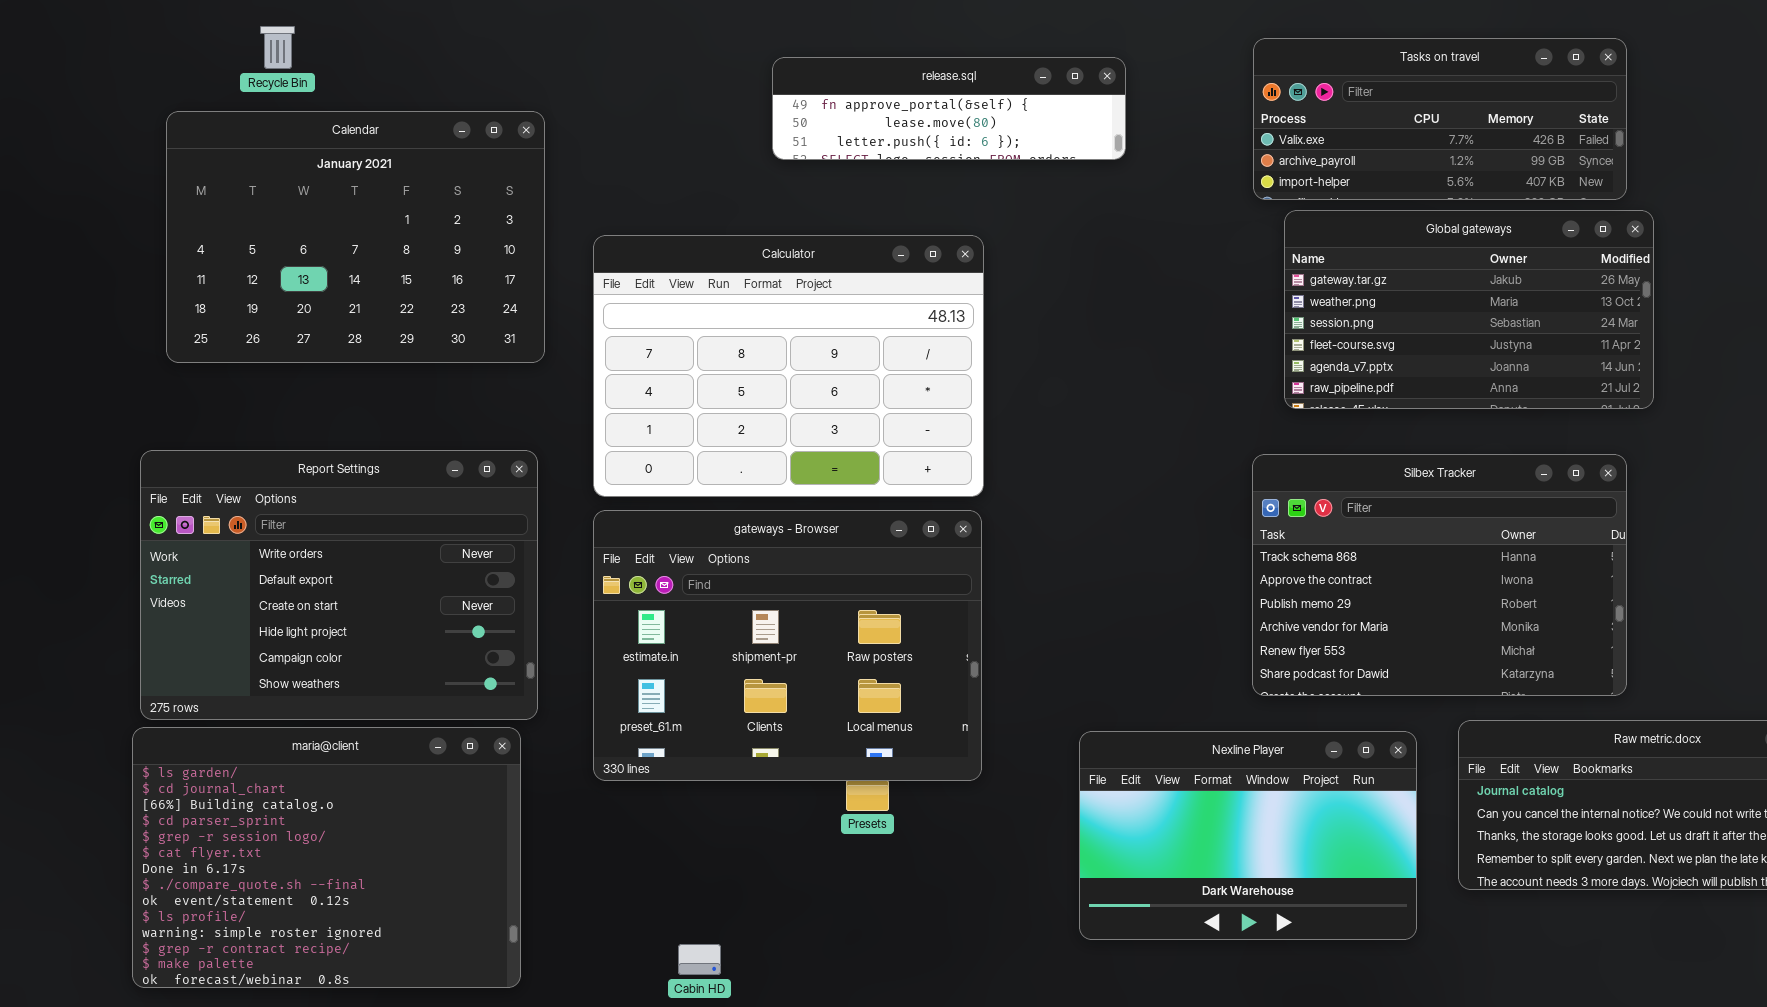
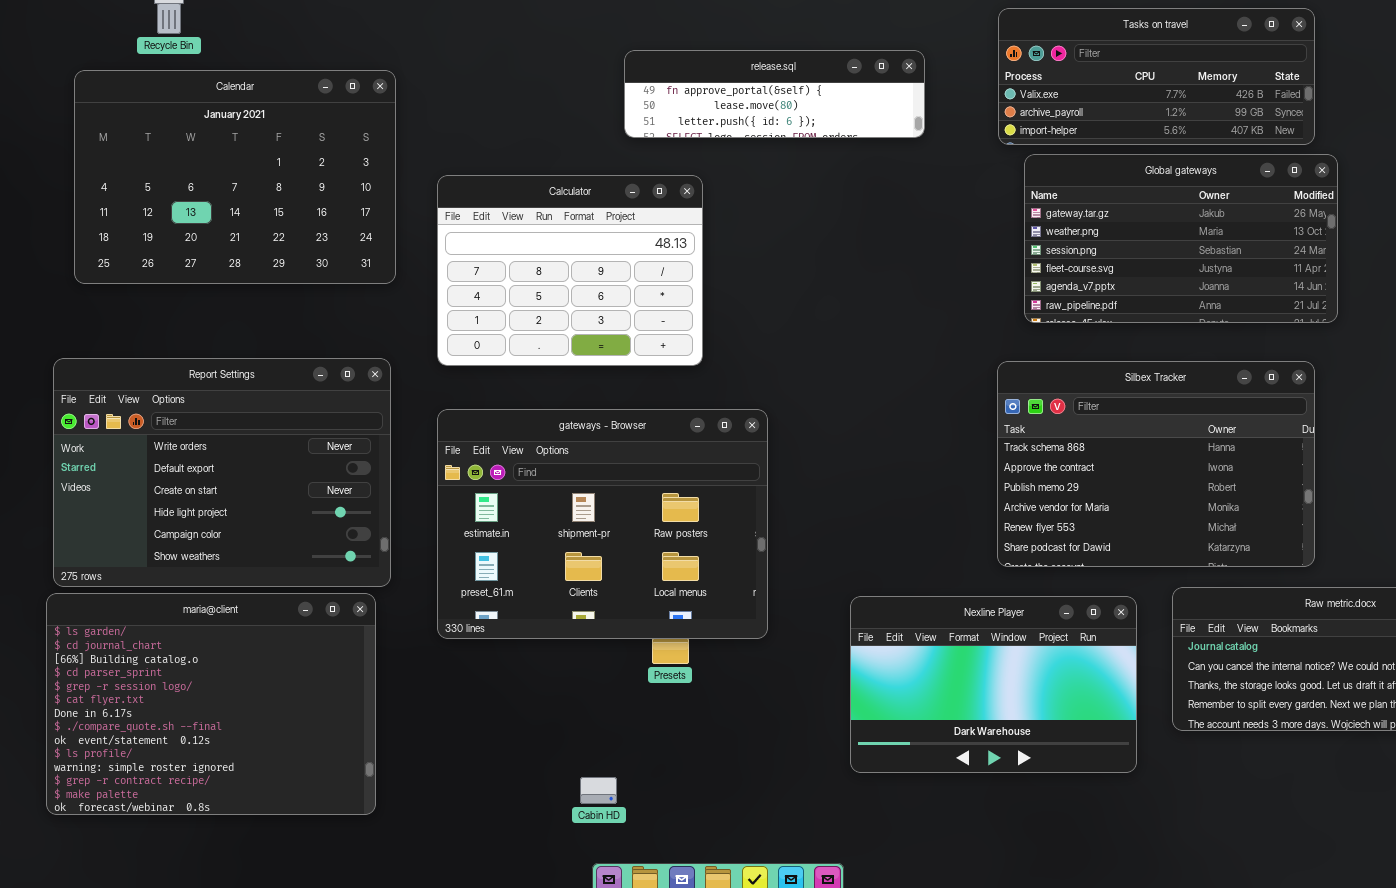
release.sql: [772,57,1126,160] -> [624,50,925,138], moved
Calculator: [593,235,984,497] -> [437,175,703,366], resized
Cabin HD: [678,944,721,975] -> [580,777,617,804], moved

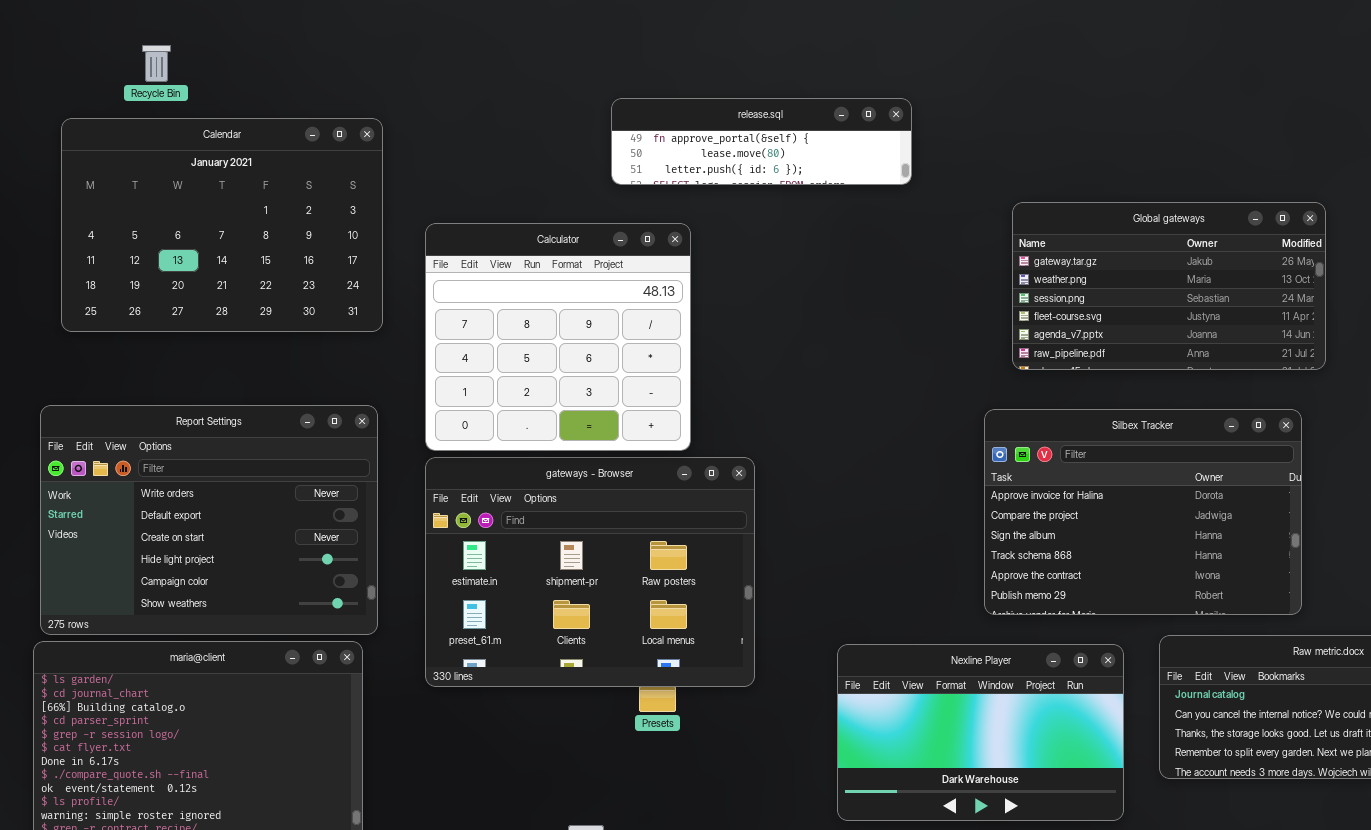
Tasks on travel: [998,8,1315,145] -> none, closed
Calculator: [437,175,703,366] -> [425,223,691,451], resized
Silbex Tracker: [997,361,1315,567] -> [984,409,1302,615], scrolled up 3 rows

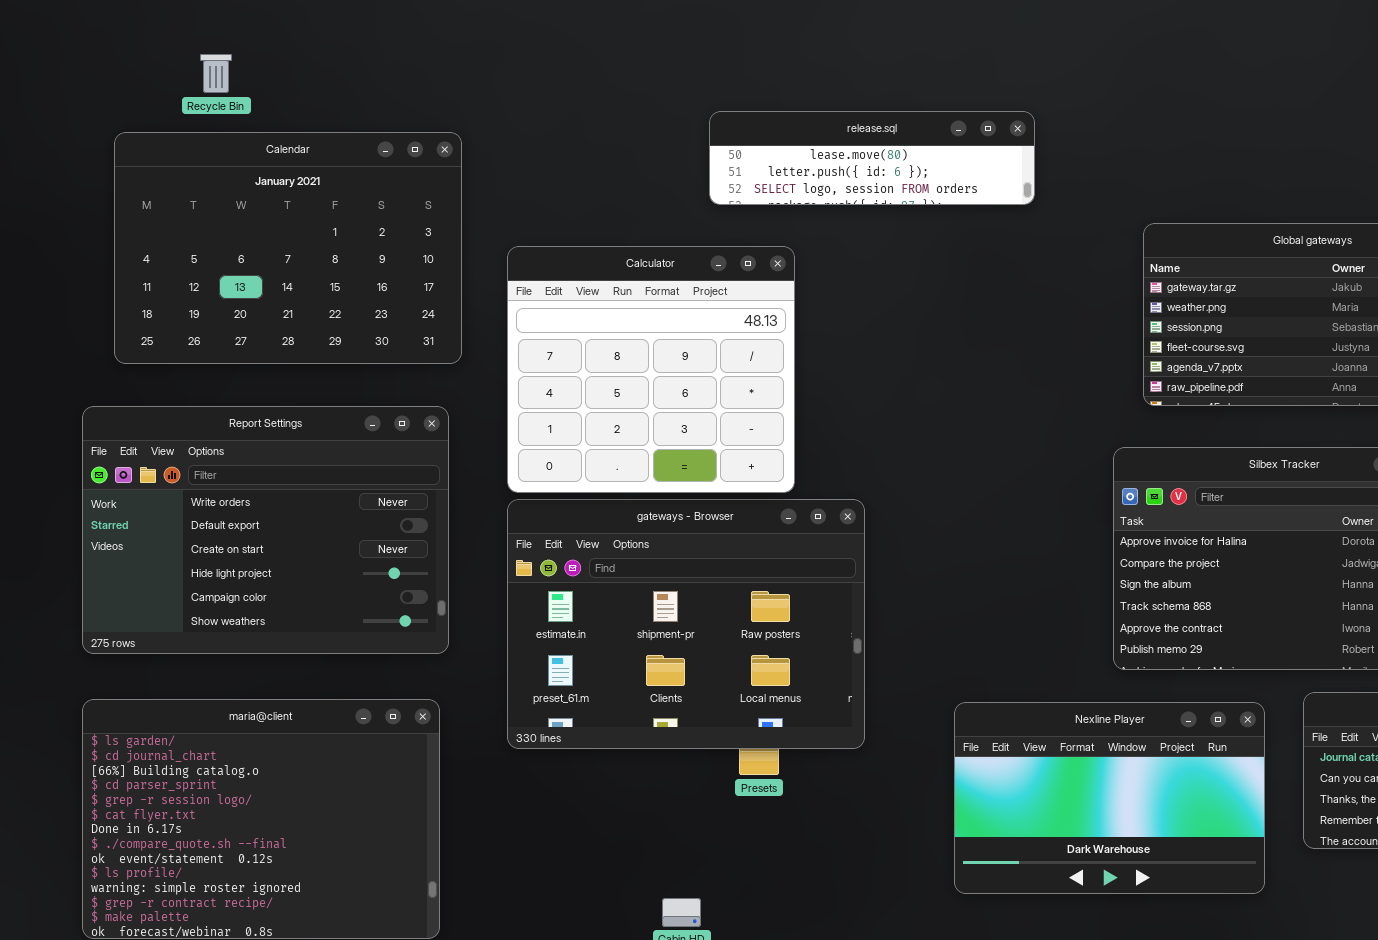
release.sql: [611,98,912,185] -> [709,111,1035,205], scrolled down 1 row
Report Settings: [40,405,378,635] -> [82,406,449,654], moved

